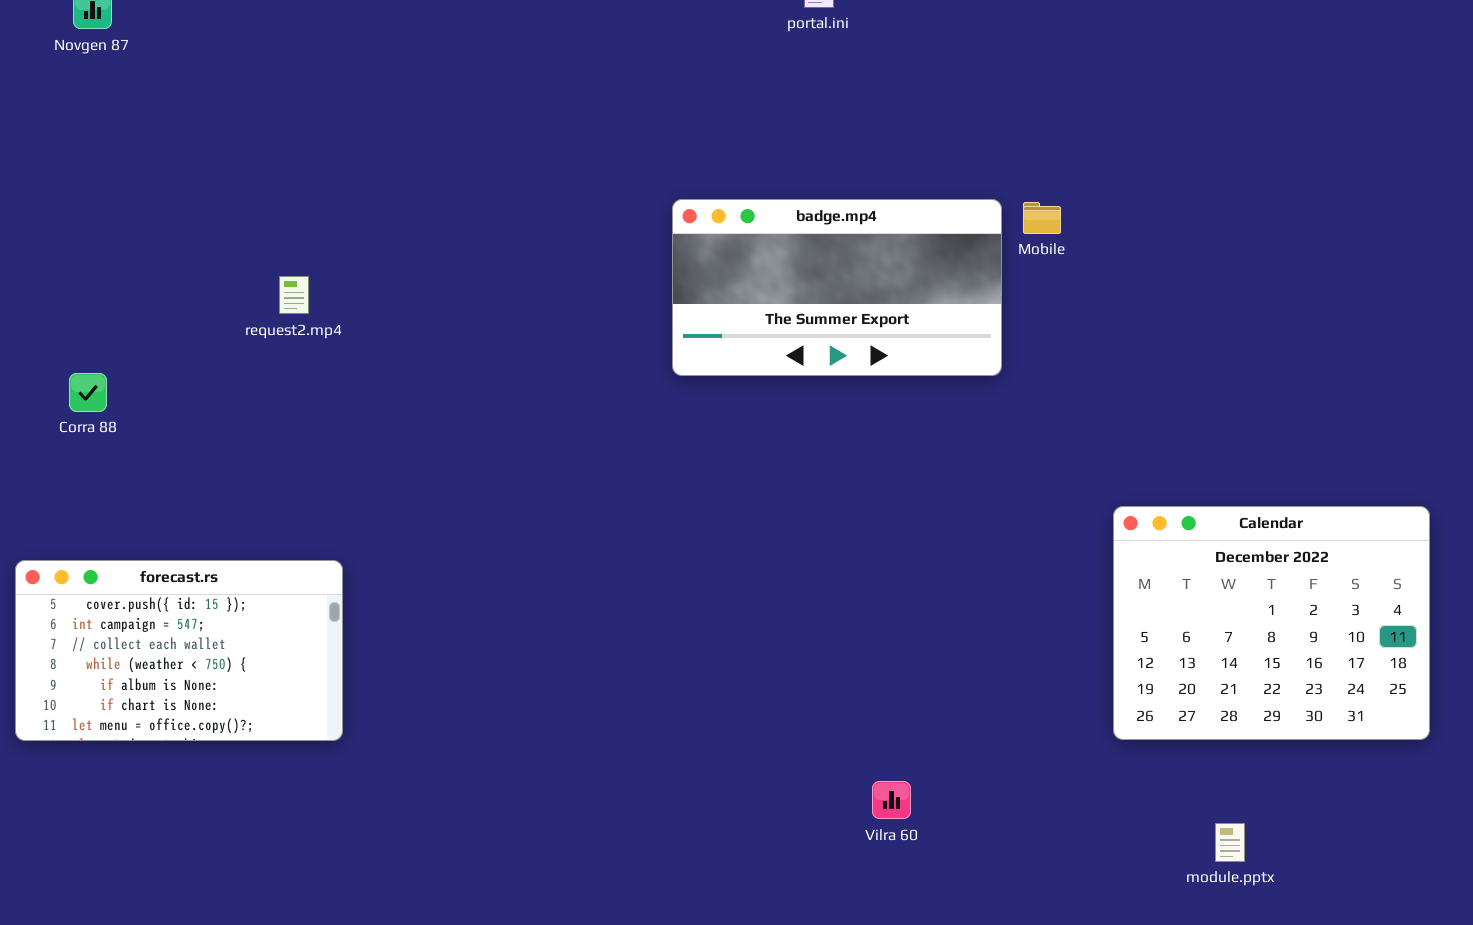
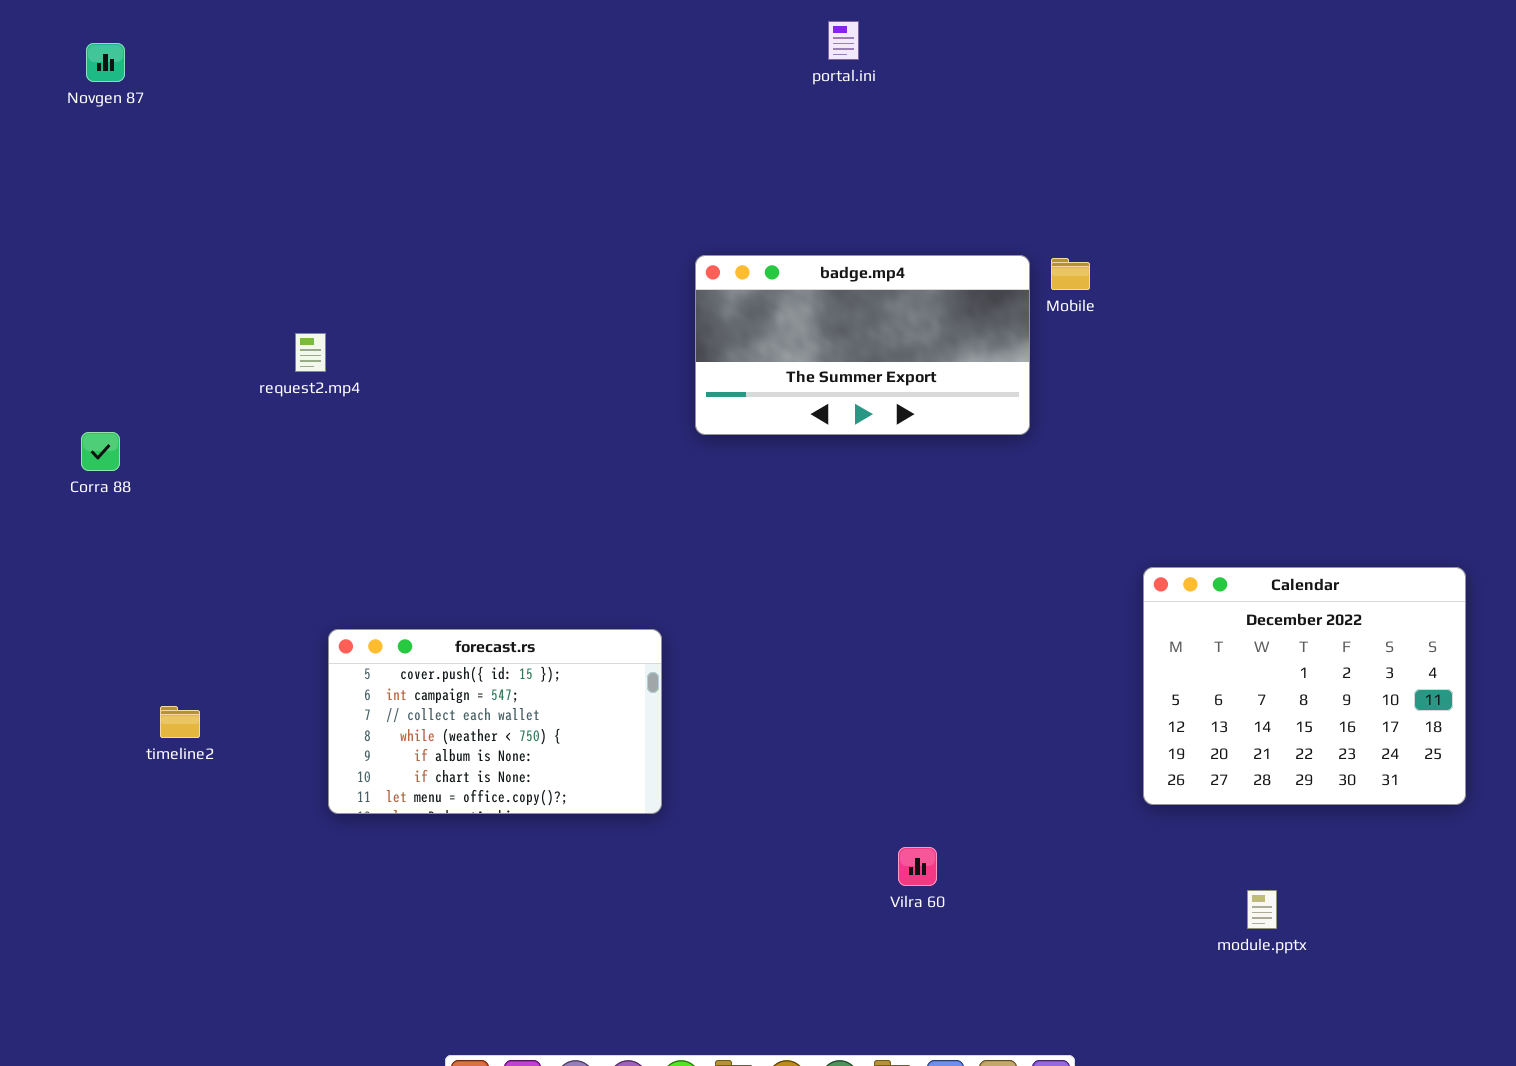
forecast.rs: [15,560,343,741] -> [328,629,662,814], moved

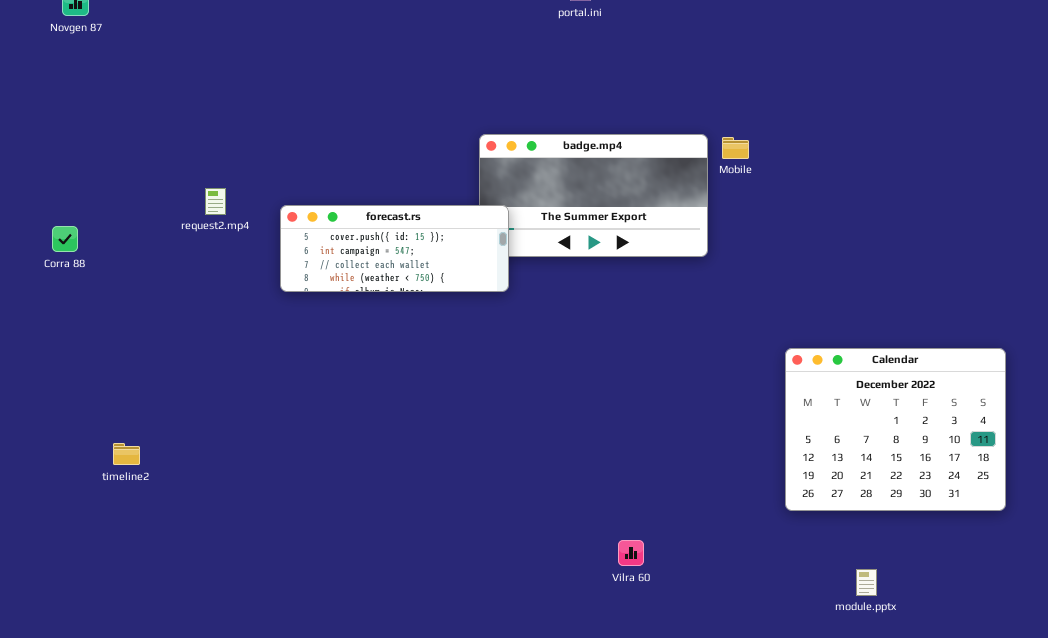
Corra 88: [81,432,120,471] -> [52,226,78,252], moved
forecast.rs: [328,629,662,814] -> [280,205,509,292], moved, resized

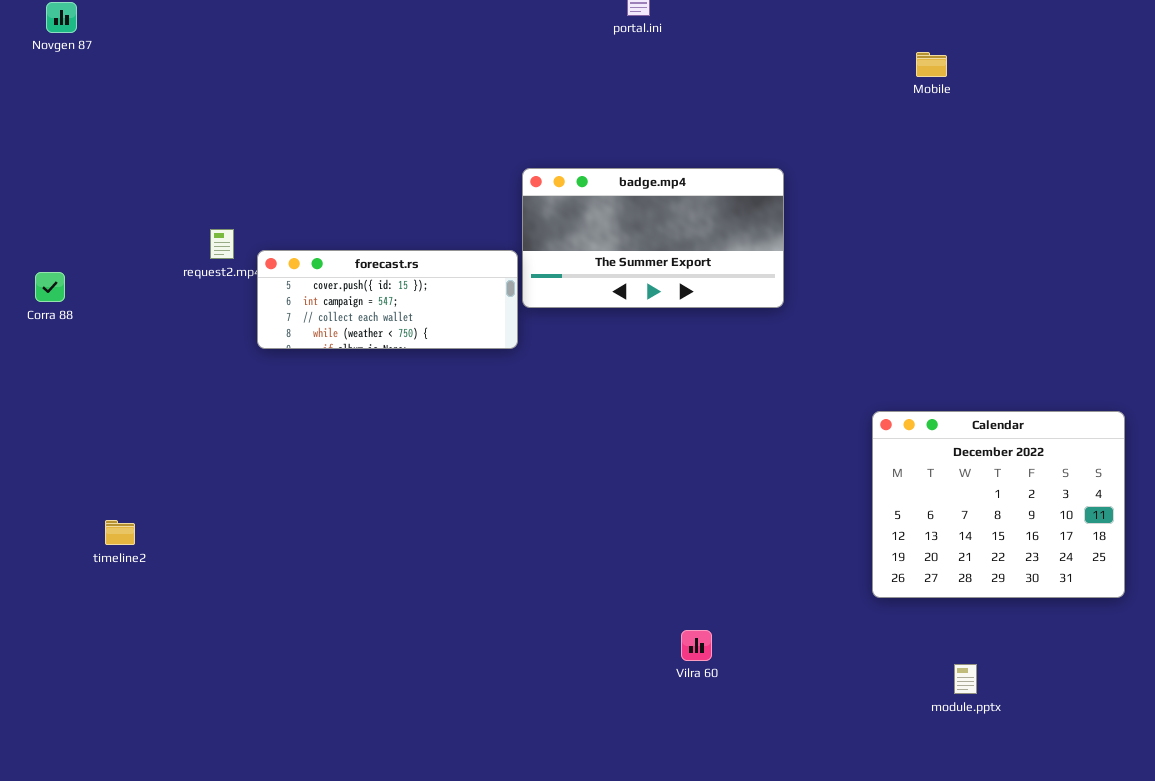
Mobile: [722,137,749,159] -> [916,52,947,77], moved
forecast.rs: [280,205,509,292] -> [257,250,518,349], moved

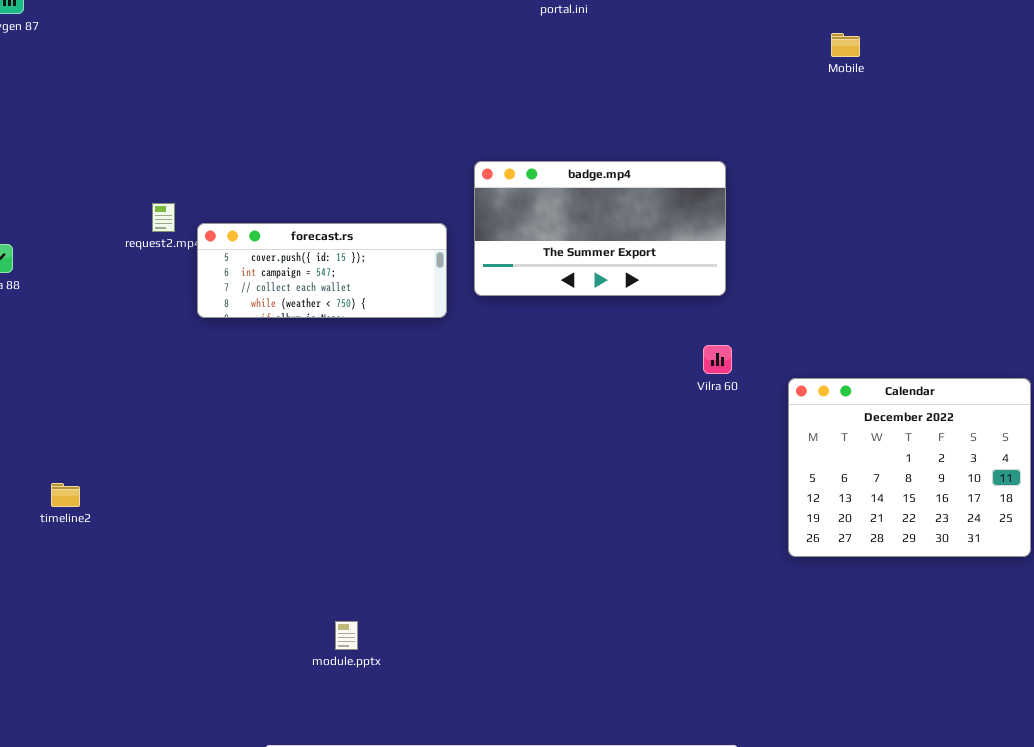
badge.mp4: [522,168,784,308] -> [474,161,726,296], moved
Vilra 60: [681,630,712,661] -> [703,345,732,374], moved
module.pptx: [954,664,977,694] -> [335,621,358,650], moved

